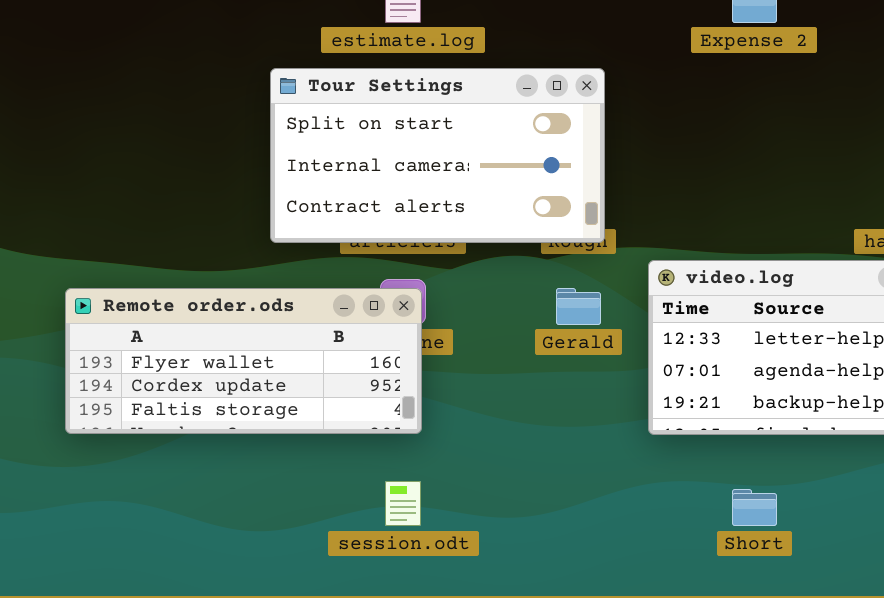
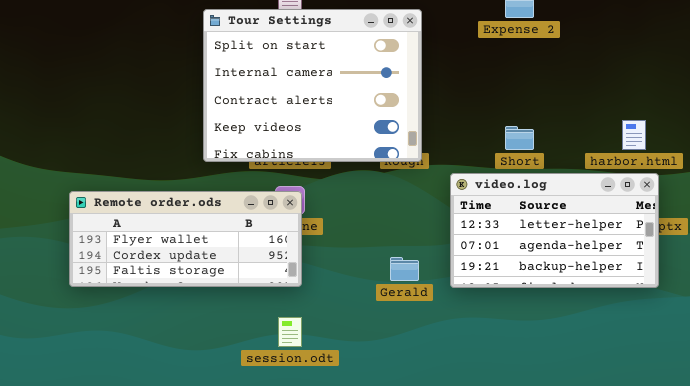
Tour Settings: [270,68,605,243] -> [203,9,422,162], resized
Gerald: [556,288,601,325] -> [390,257,419,281], moved
Short: [732,489,777,526] -> [505,126,534,150], moved

